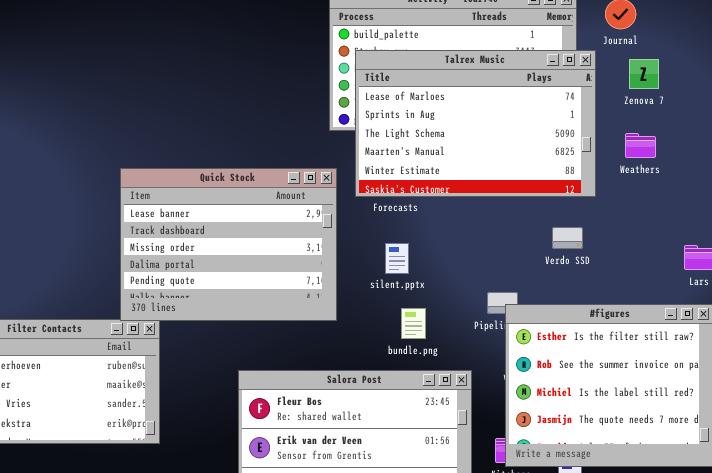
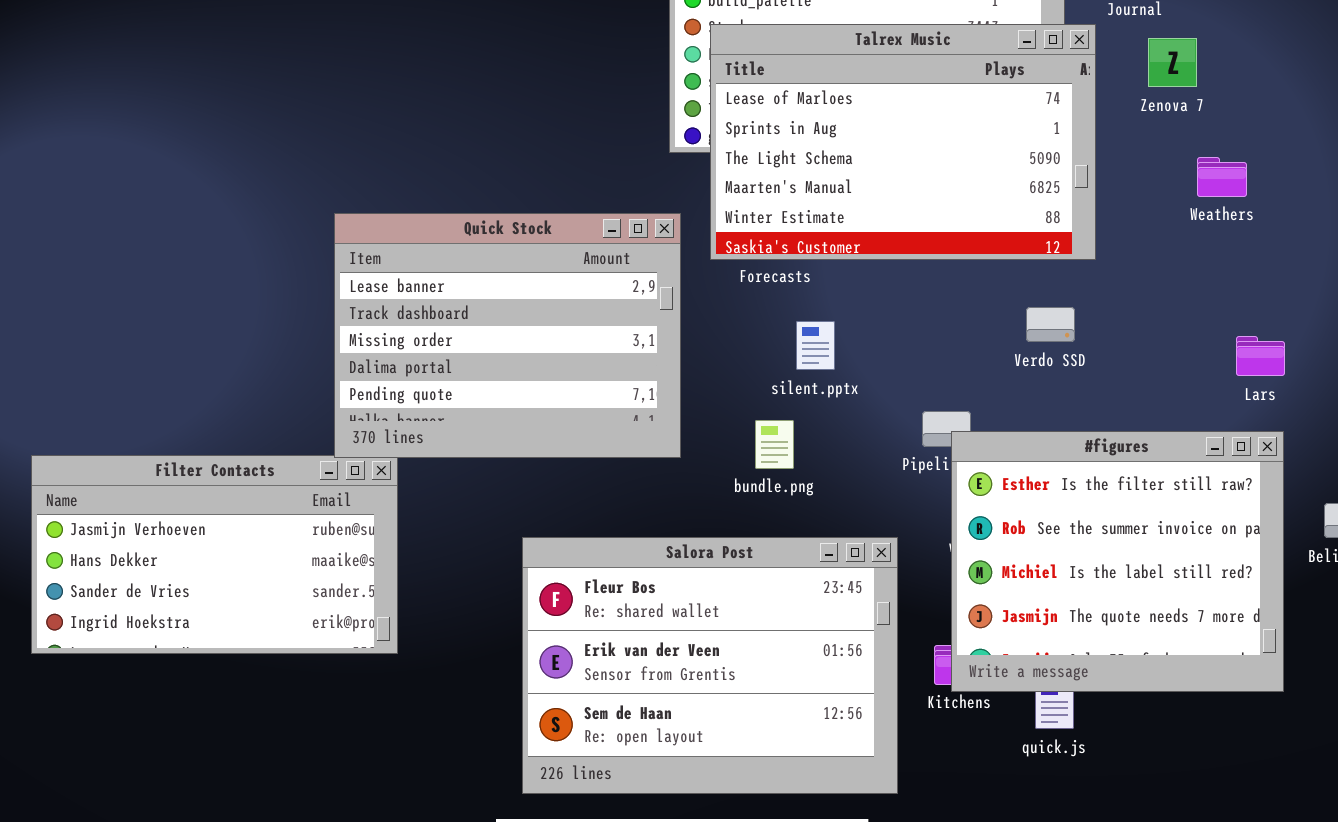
Weathers: [625,133,656,158] -> [1197,157,1247,197], moved
silent.pptx: [385,243,409,274] -> [796,321,835,370], moved
bundle.png: [401,308,426,339] -> [755,420,794,469], moved

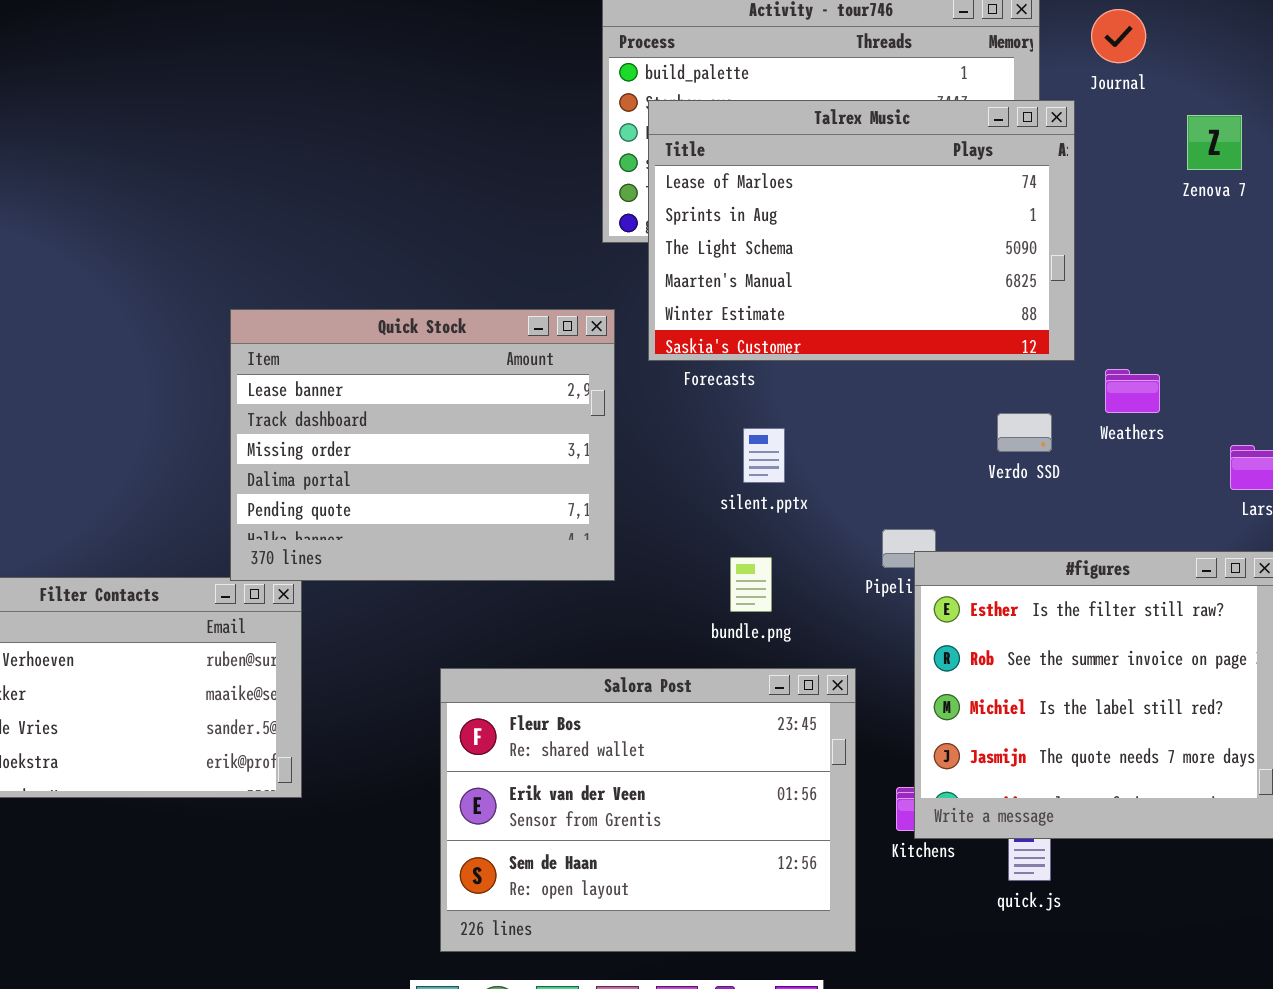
Zenova 7: [1148,38,1197,87] -> [1187,115,1242,170], moved
Weathers: [1197,157,1247,197] -> [1105,369,1160,413], moved
bundle.png: [755,420,794,469] -> [730,557,772,612], moved

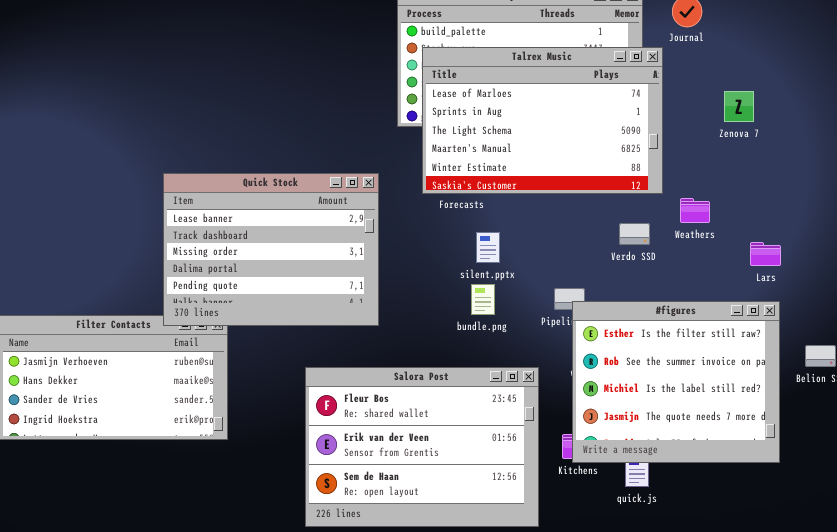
Zenova 7: [1187,115,1242,170] -> [724,91,754,122], moved
Quick Stock: [230,309,615,581] -> [163,173,379,326], moved
bundle.png: [730,557,772,612] -> [471,284,495,315], moved

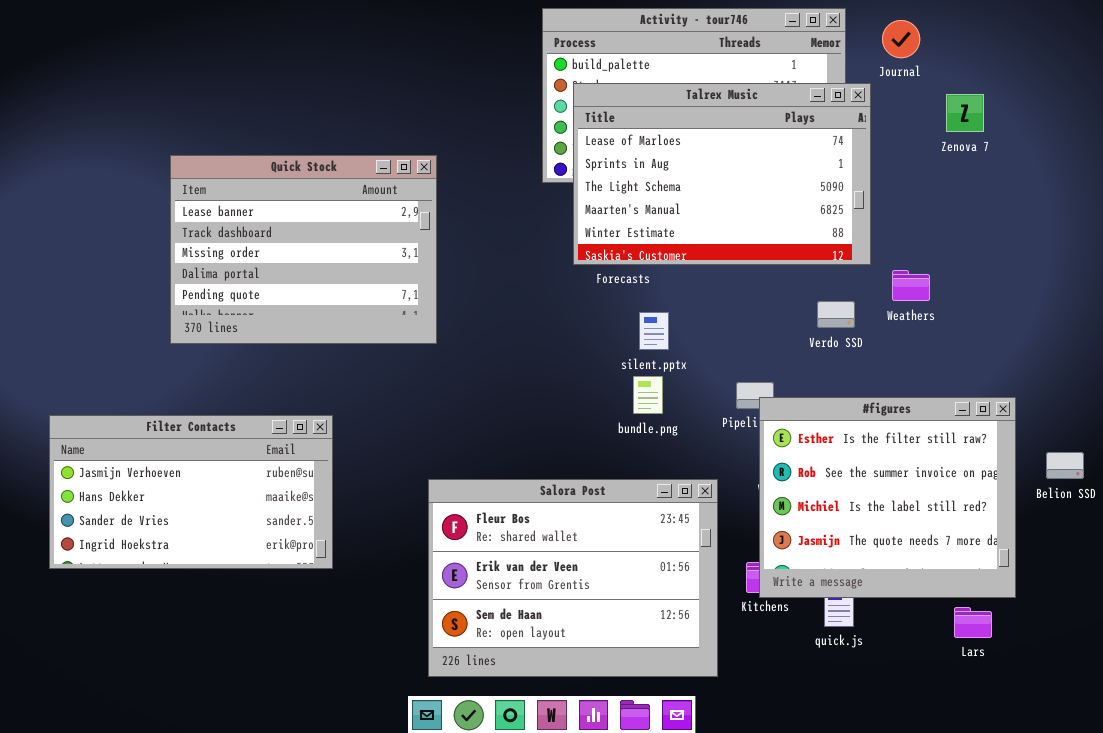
Zenova 7: [724,91,754,122] -> [946,94,984,132], moved
Quick Stock: [163,173,379,326] -> [170,155,437,344], moved
Lars: [750,242,781,266] -> [954,607,992,638], moved

